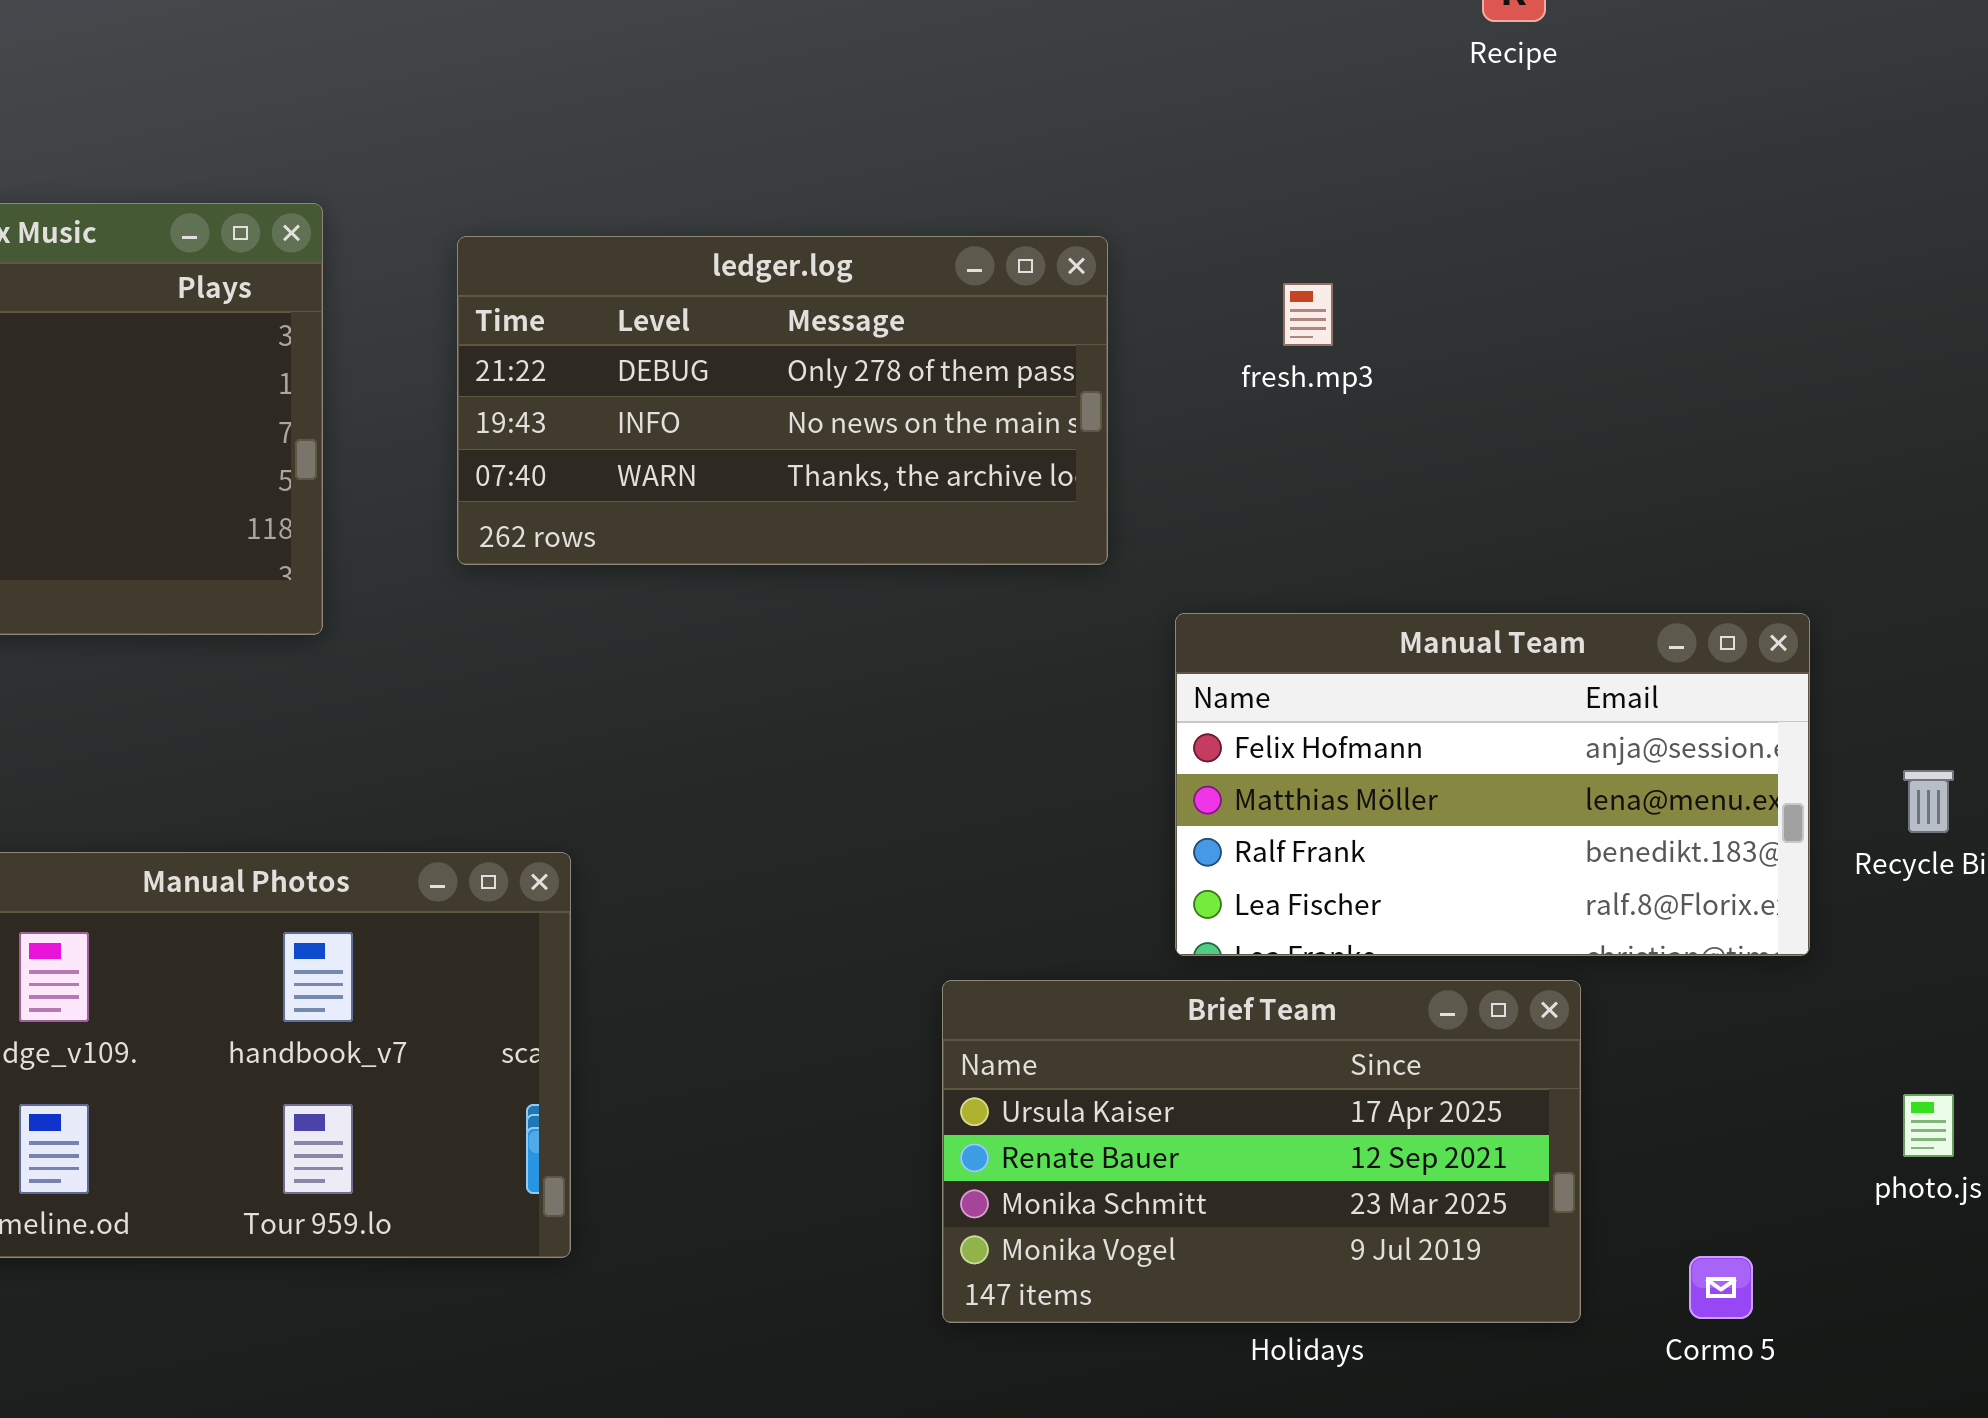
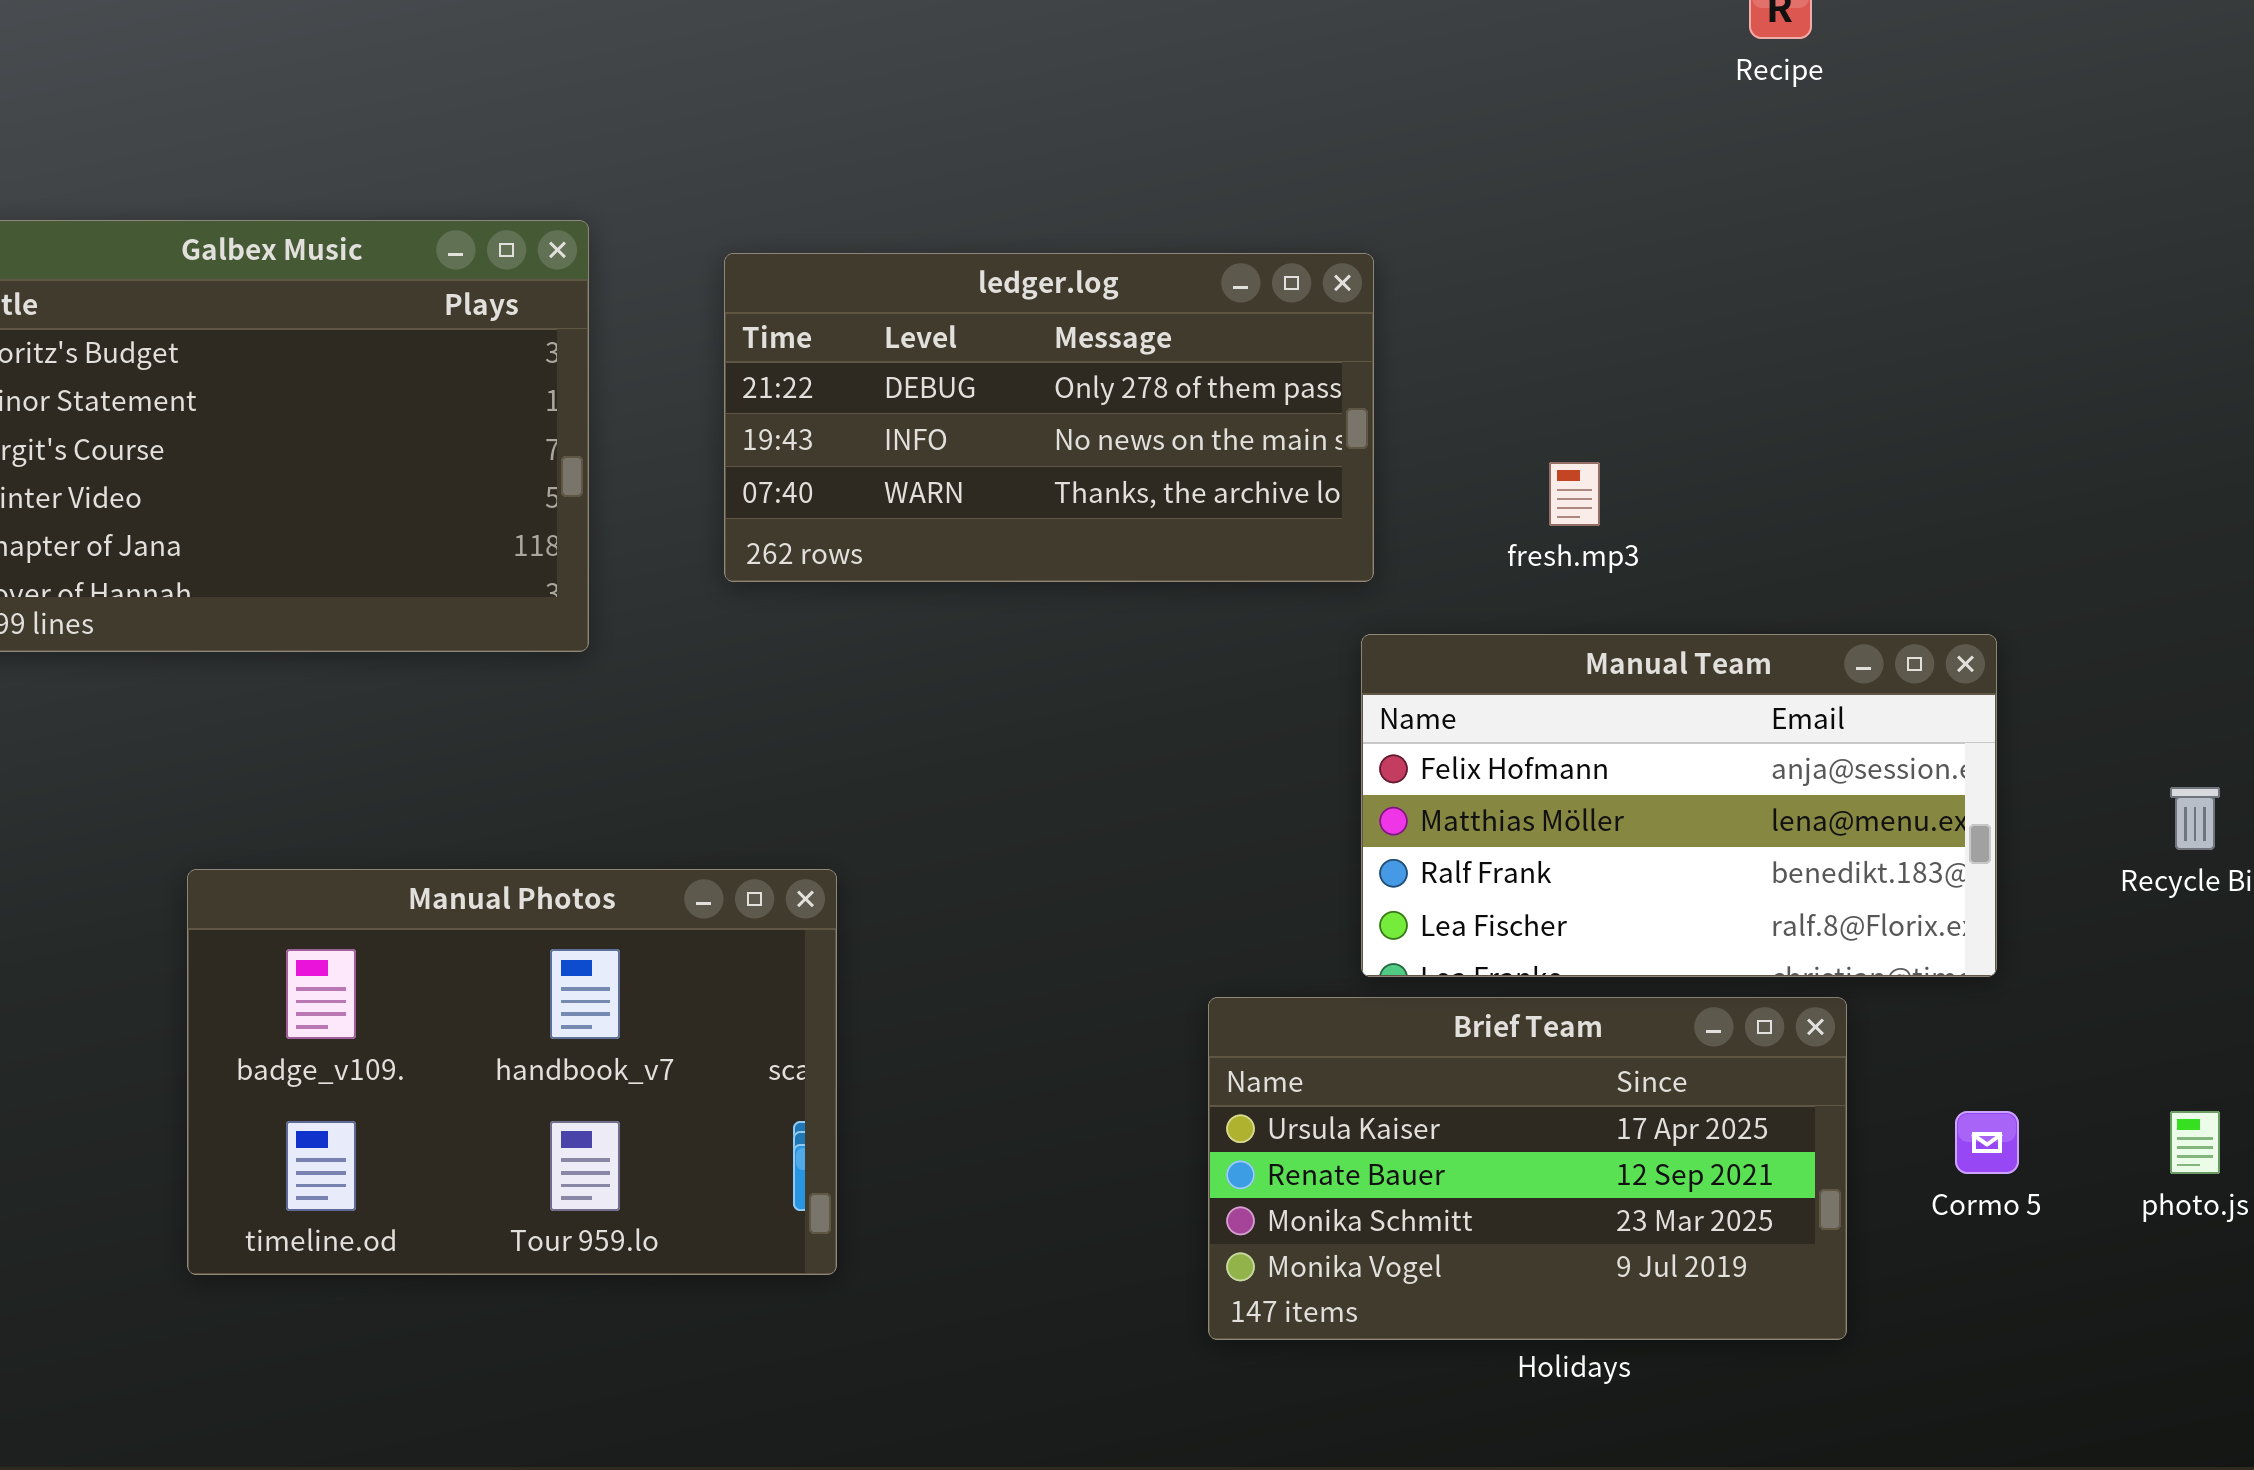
fresh.mp3: [1283,283,1333,346] -> [1549,462,1600,526], moved
Manual Team: [1175,613,1810,956] -> [1361,634,1997,977], moved
Cormo 5: [1689,1256,1753,1319] -> [1955,1111,2019,1174], moved

